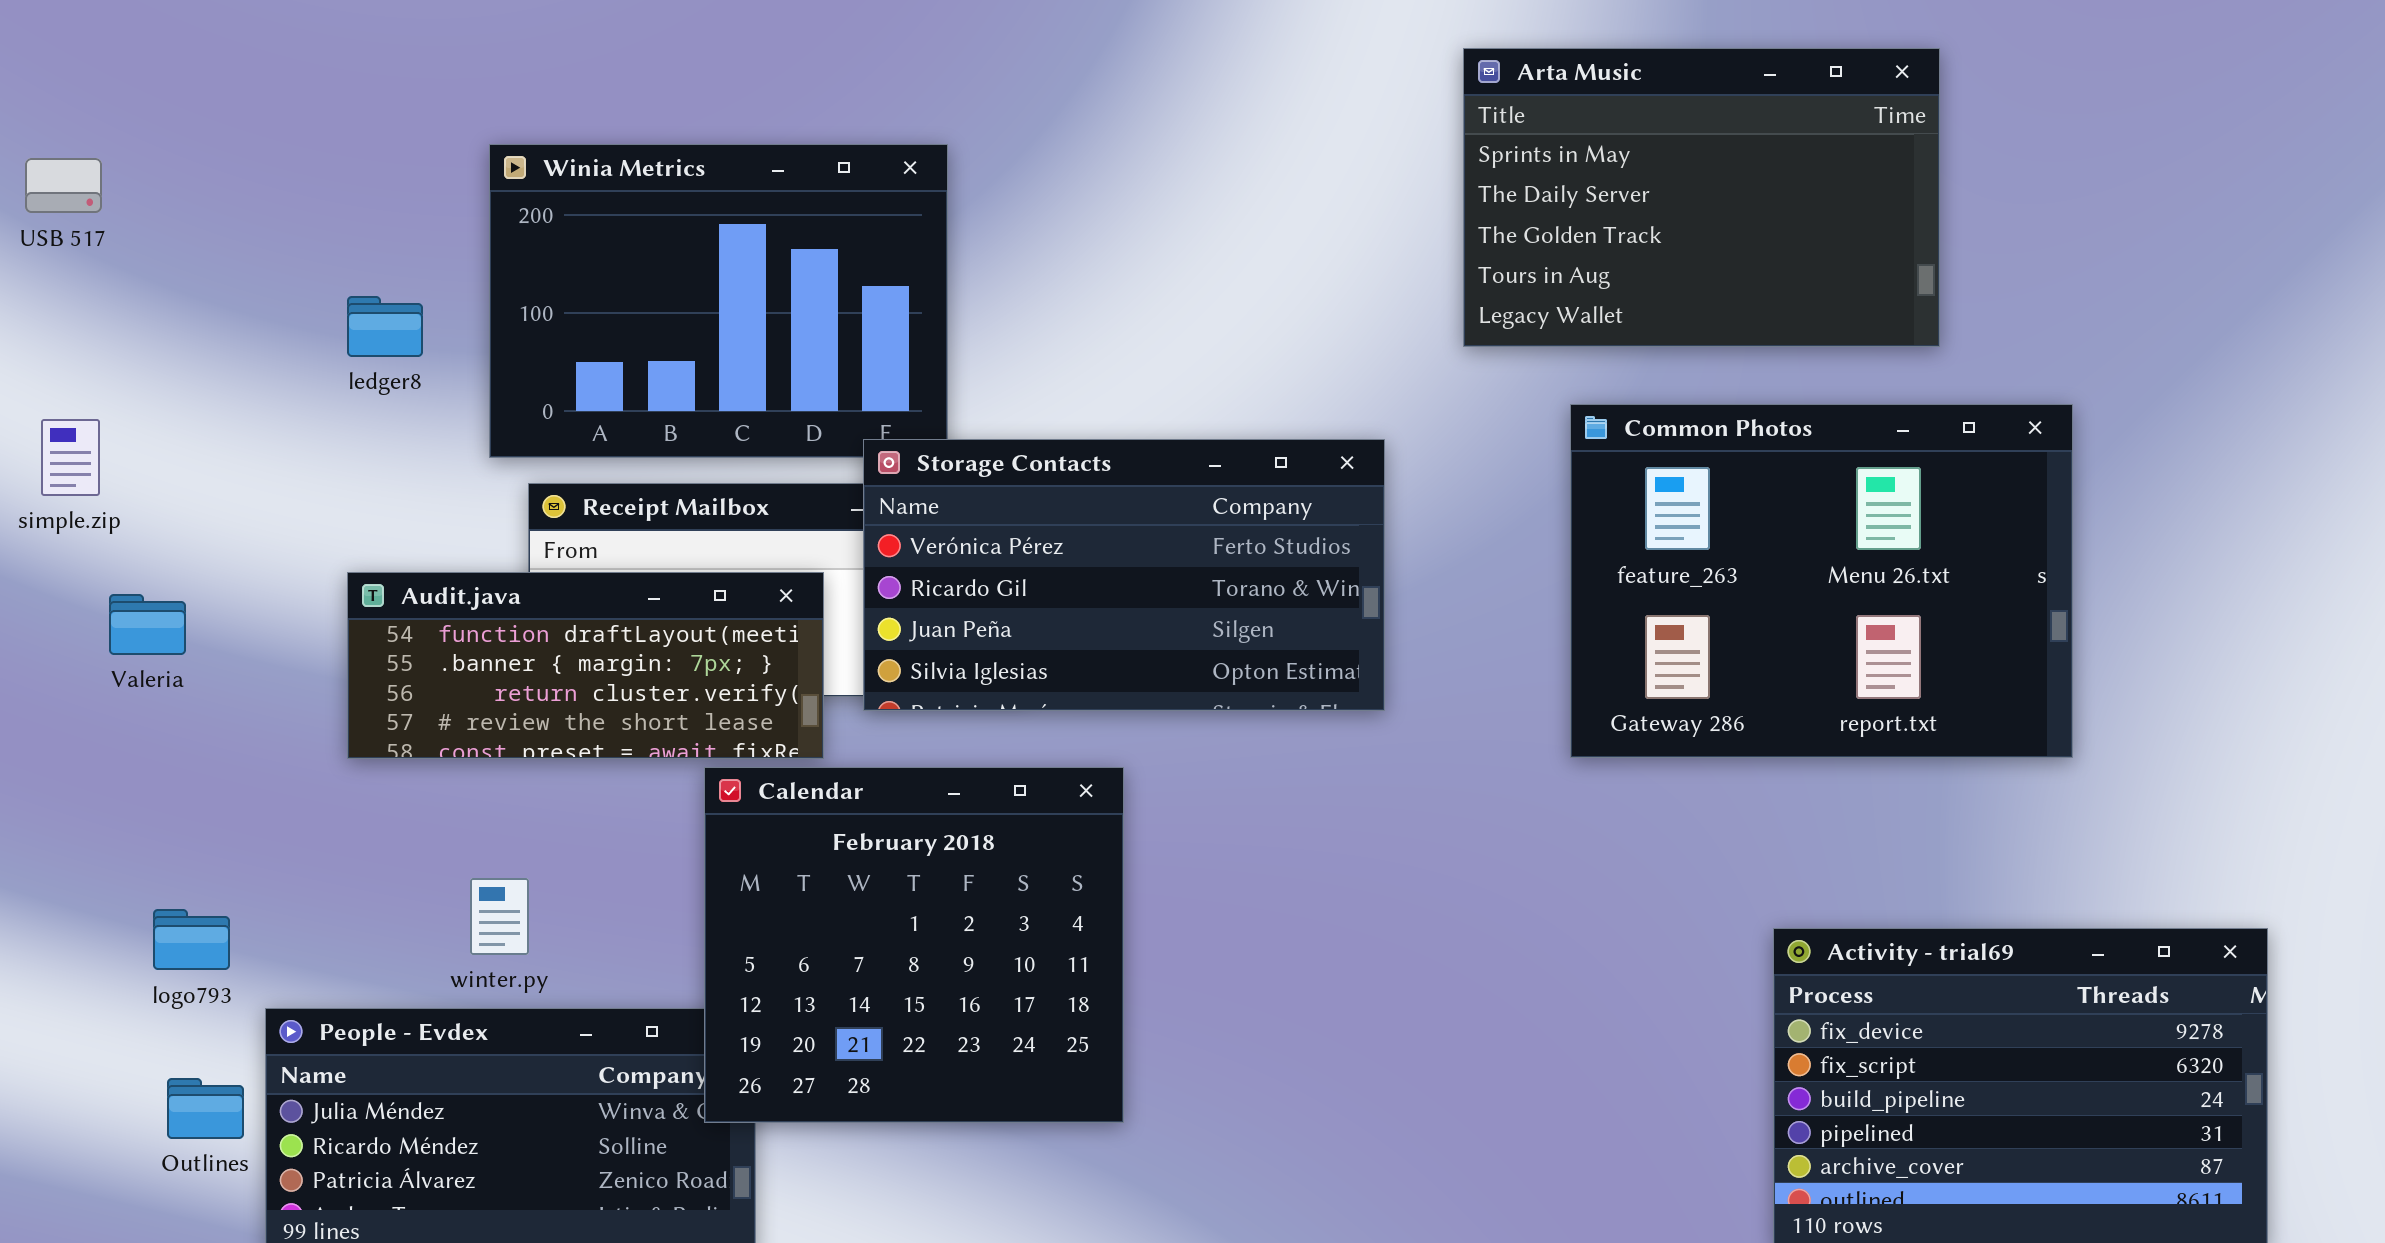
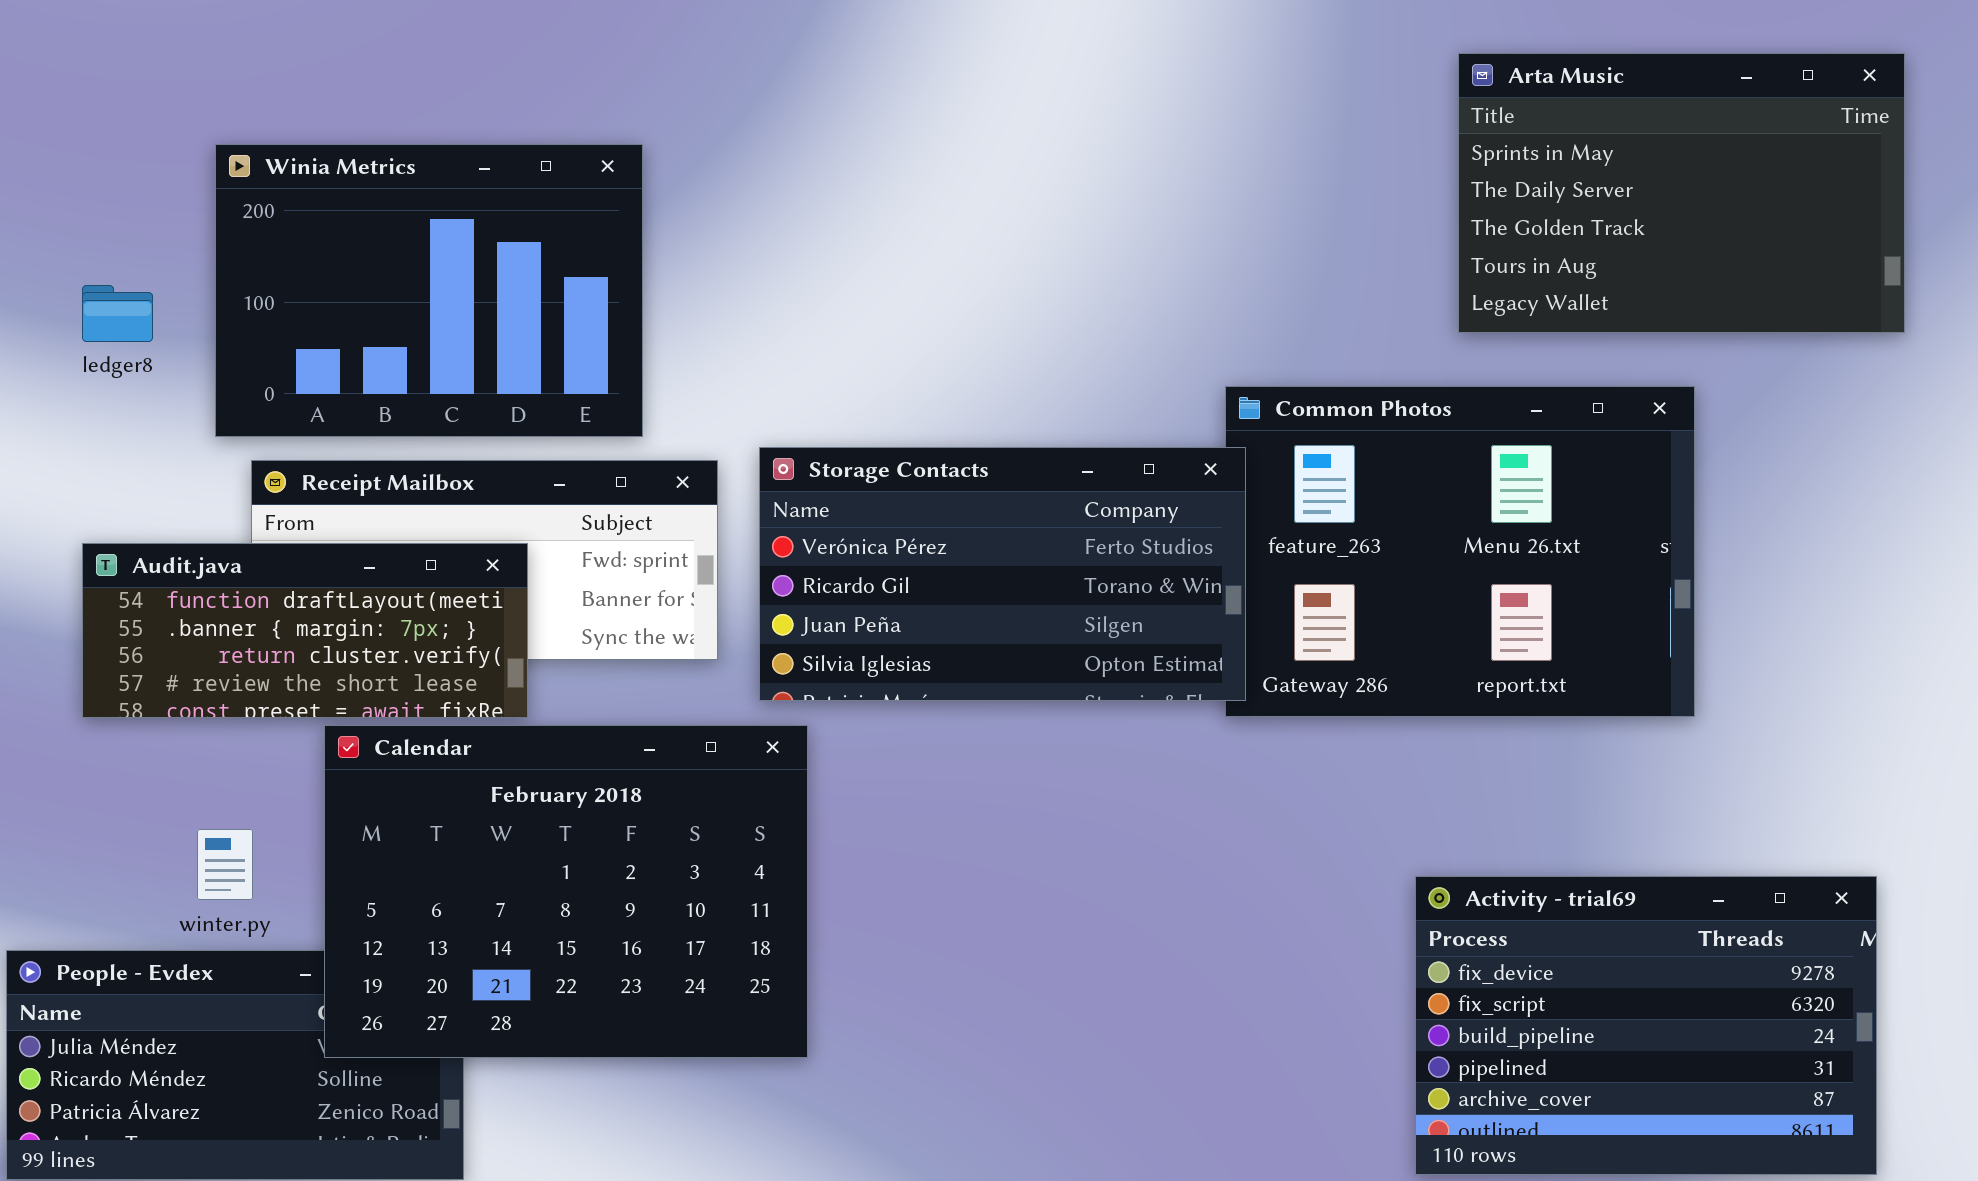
Arta Music: [1463,48,1940,347] -> [1458,53,1905,333], moved
Storage Contacts: [863,439,1385,711] -> [759,447,1246,701], moved
Calendar: [704,767,1124,1123] -> [324,725,808,1058], resized

